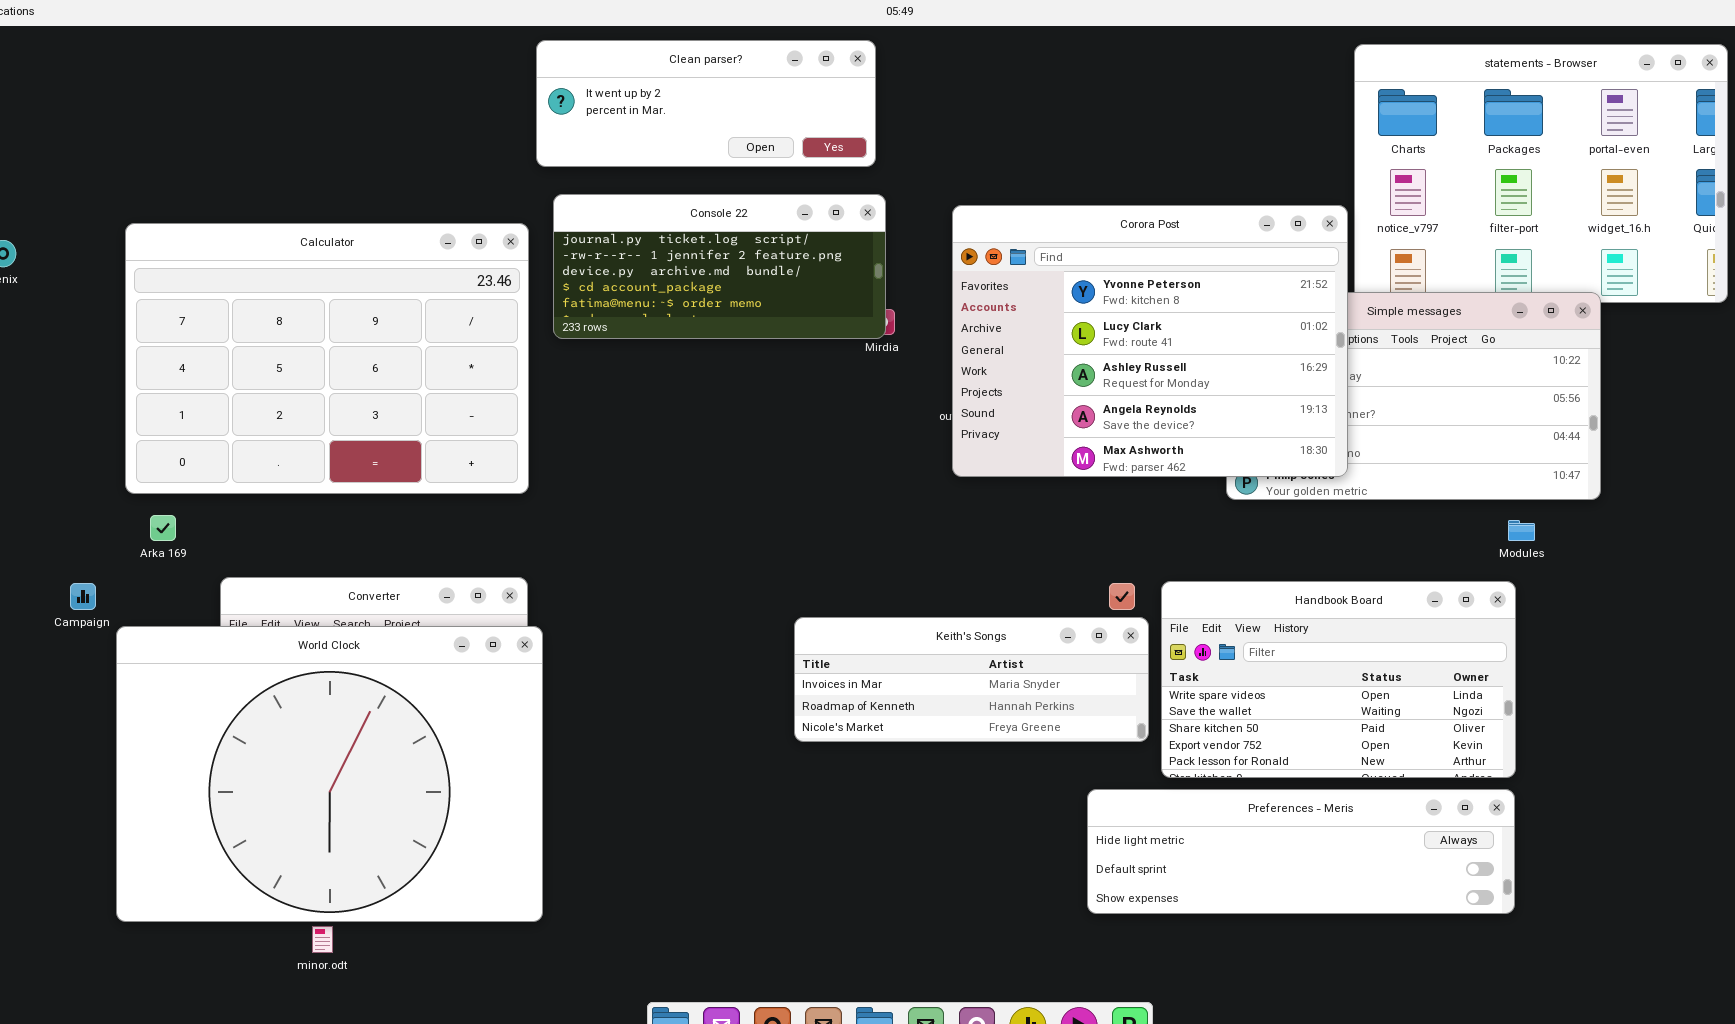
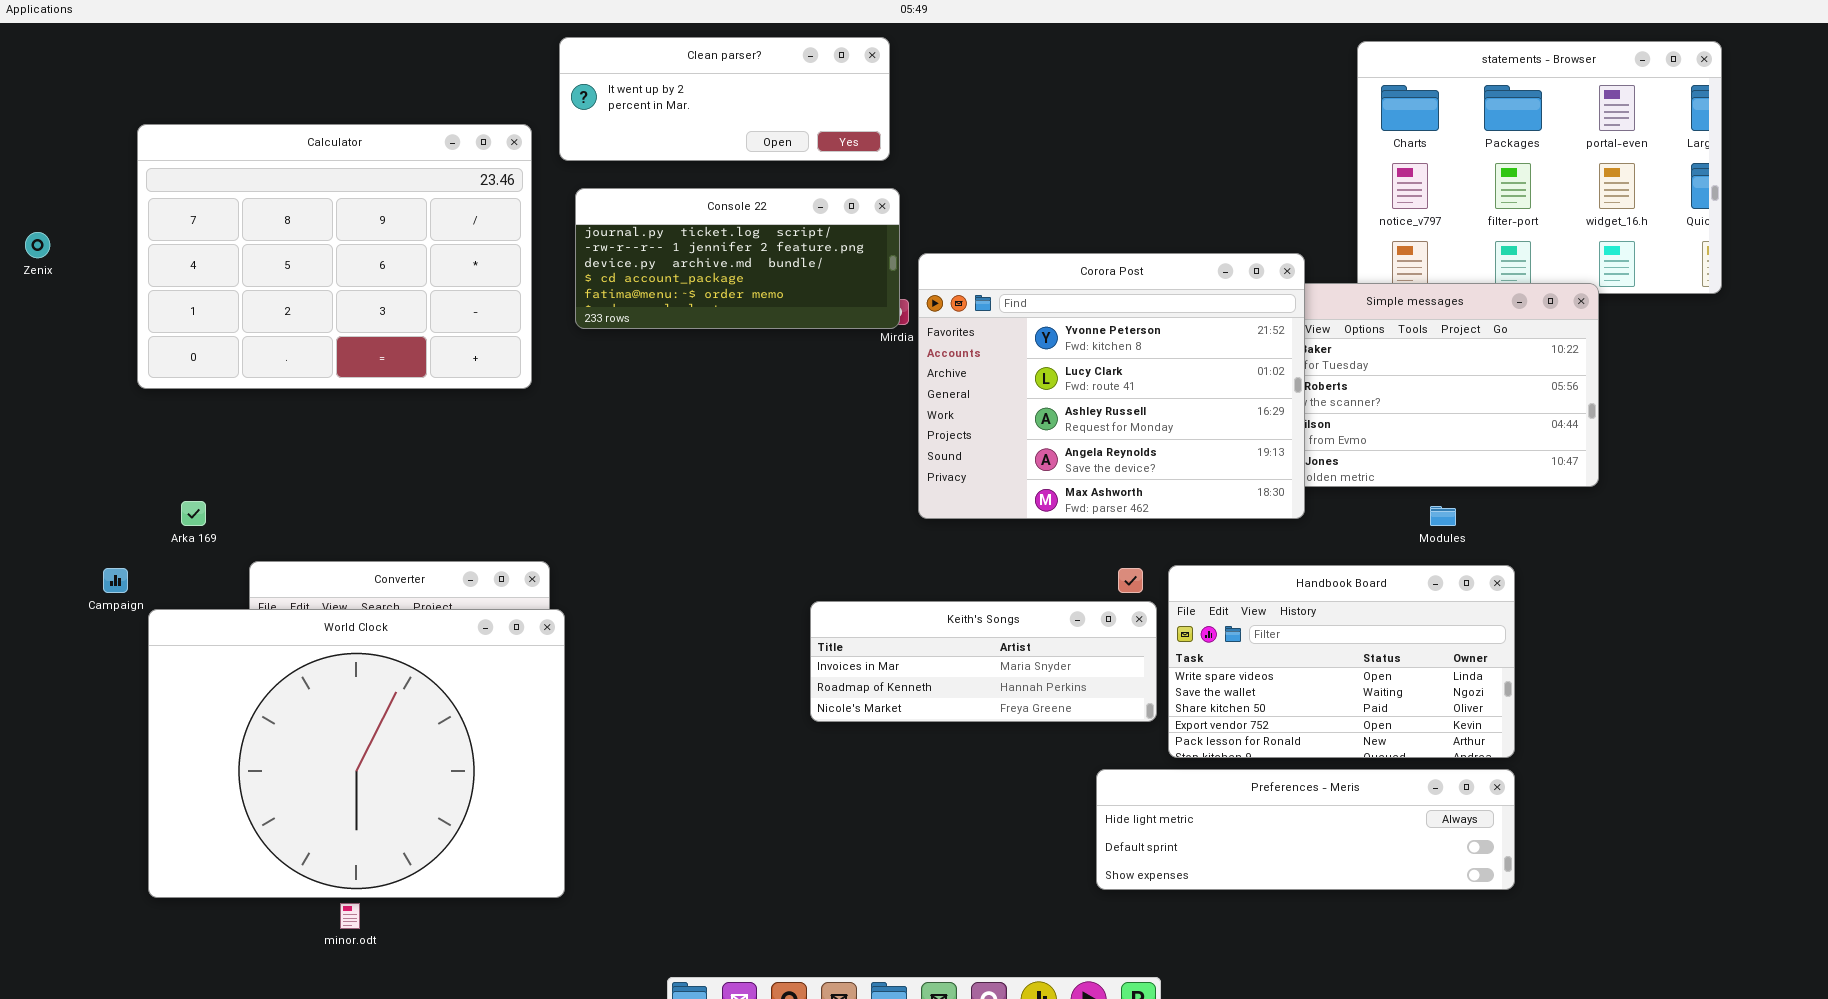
Corora Post: [952,205,1348,477] -> [918,253,1305,519], moved
Calculator: [125,223,529,494] -> [137,124,532,389], moved
Modules: [1508,520,1535,541] -> [1430,506,1456,526], moved

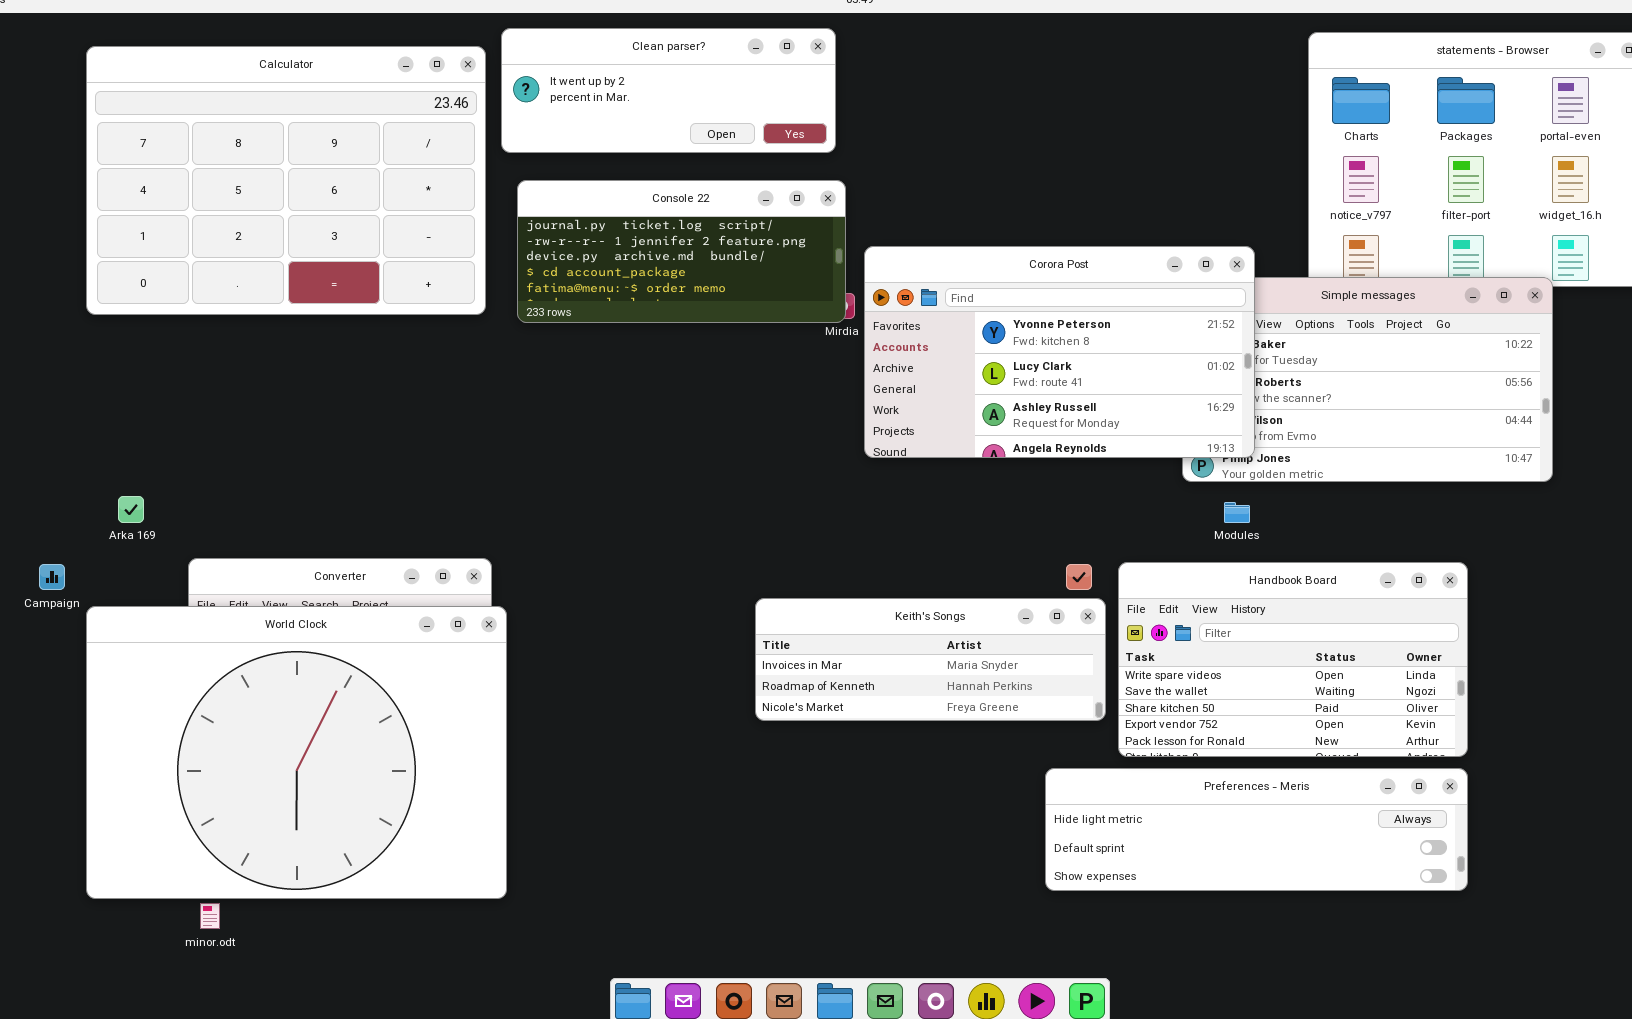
Calculator: [137,124,532,389] -> [86,46,486,315], moved
Corora Post: [918,253,1305,519] -> [864,246,1255,458], resized
Modules: [1430,506,1456,526] -> [1224,502,1250,523], moved
minor.odt: [340,903,360,929] -> [200,903,220,929], moved

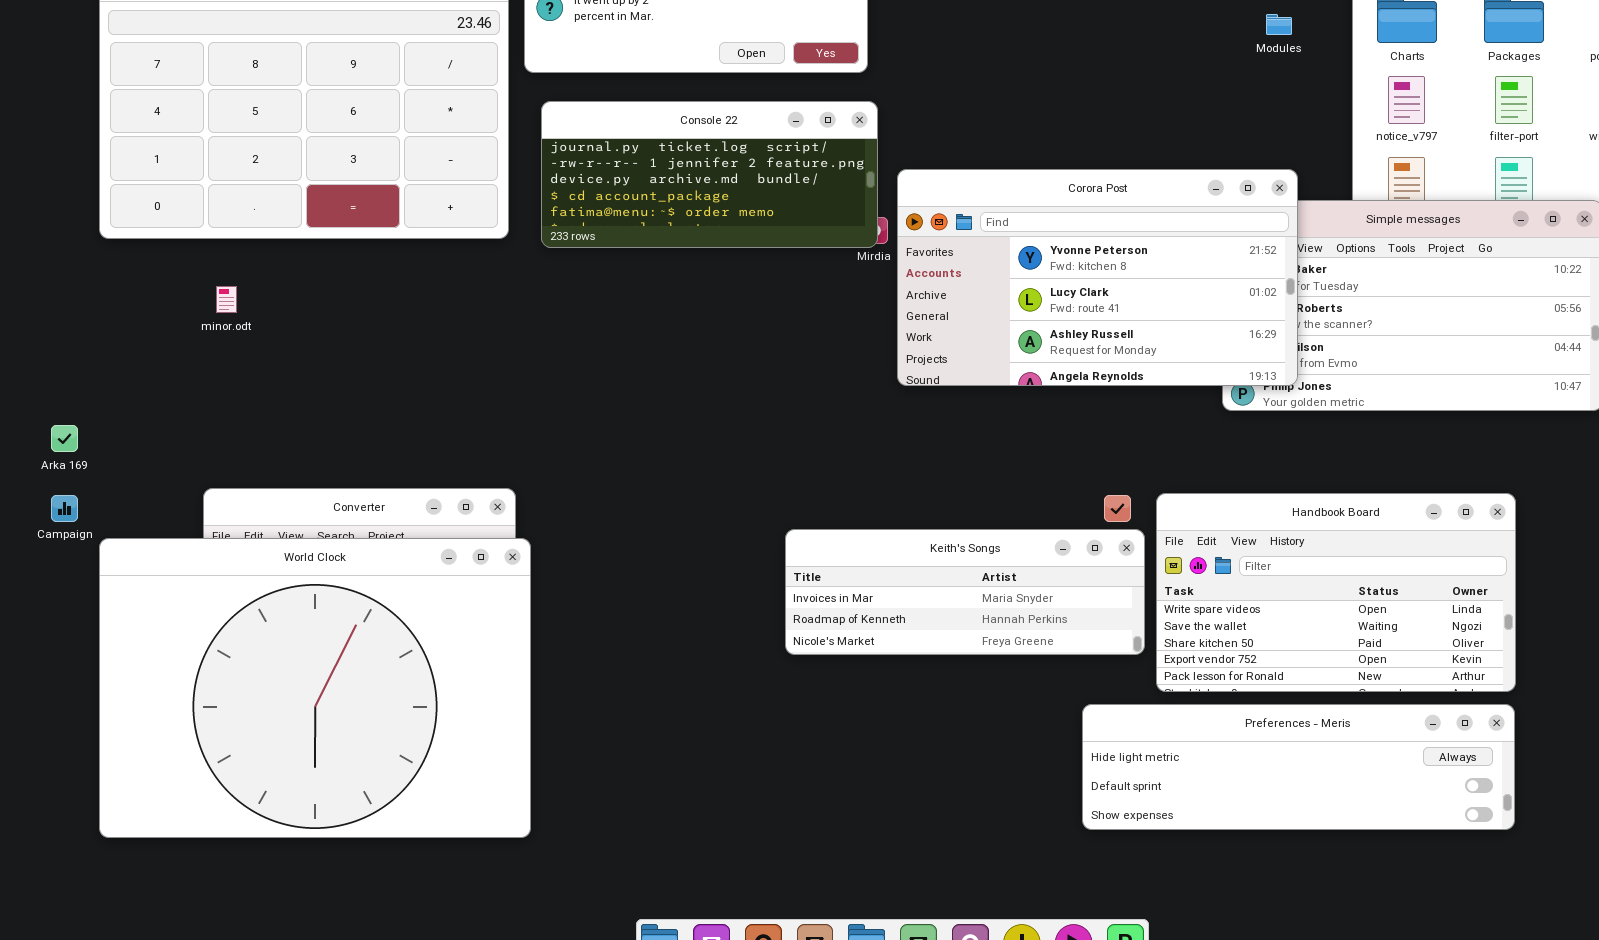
Arka 169: [118,496,144,523] -> [51,425,78,452], moved
Modules: [1224,502,1250,523] -> [1266,14,1292,35], moved
minor.odt: [200,903,220,929] -> [216,286,237,313], moved

